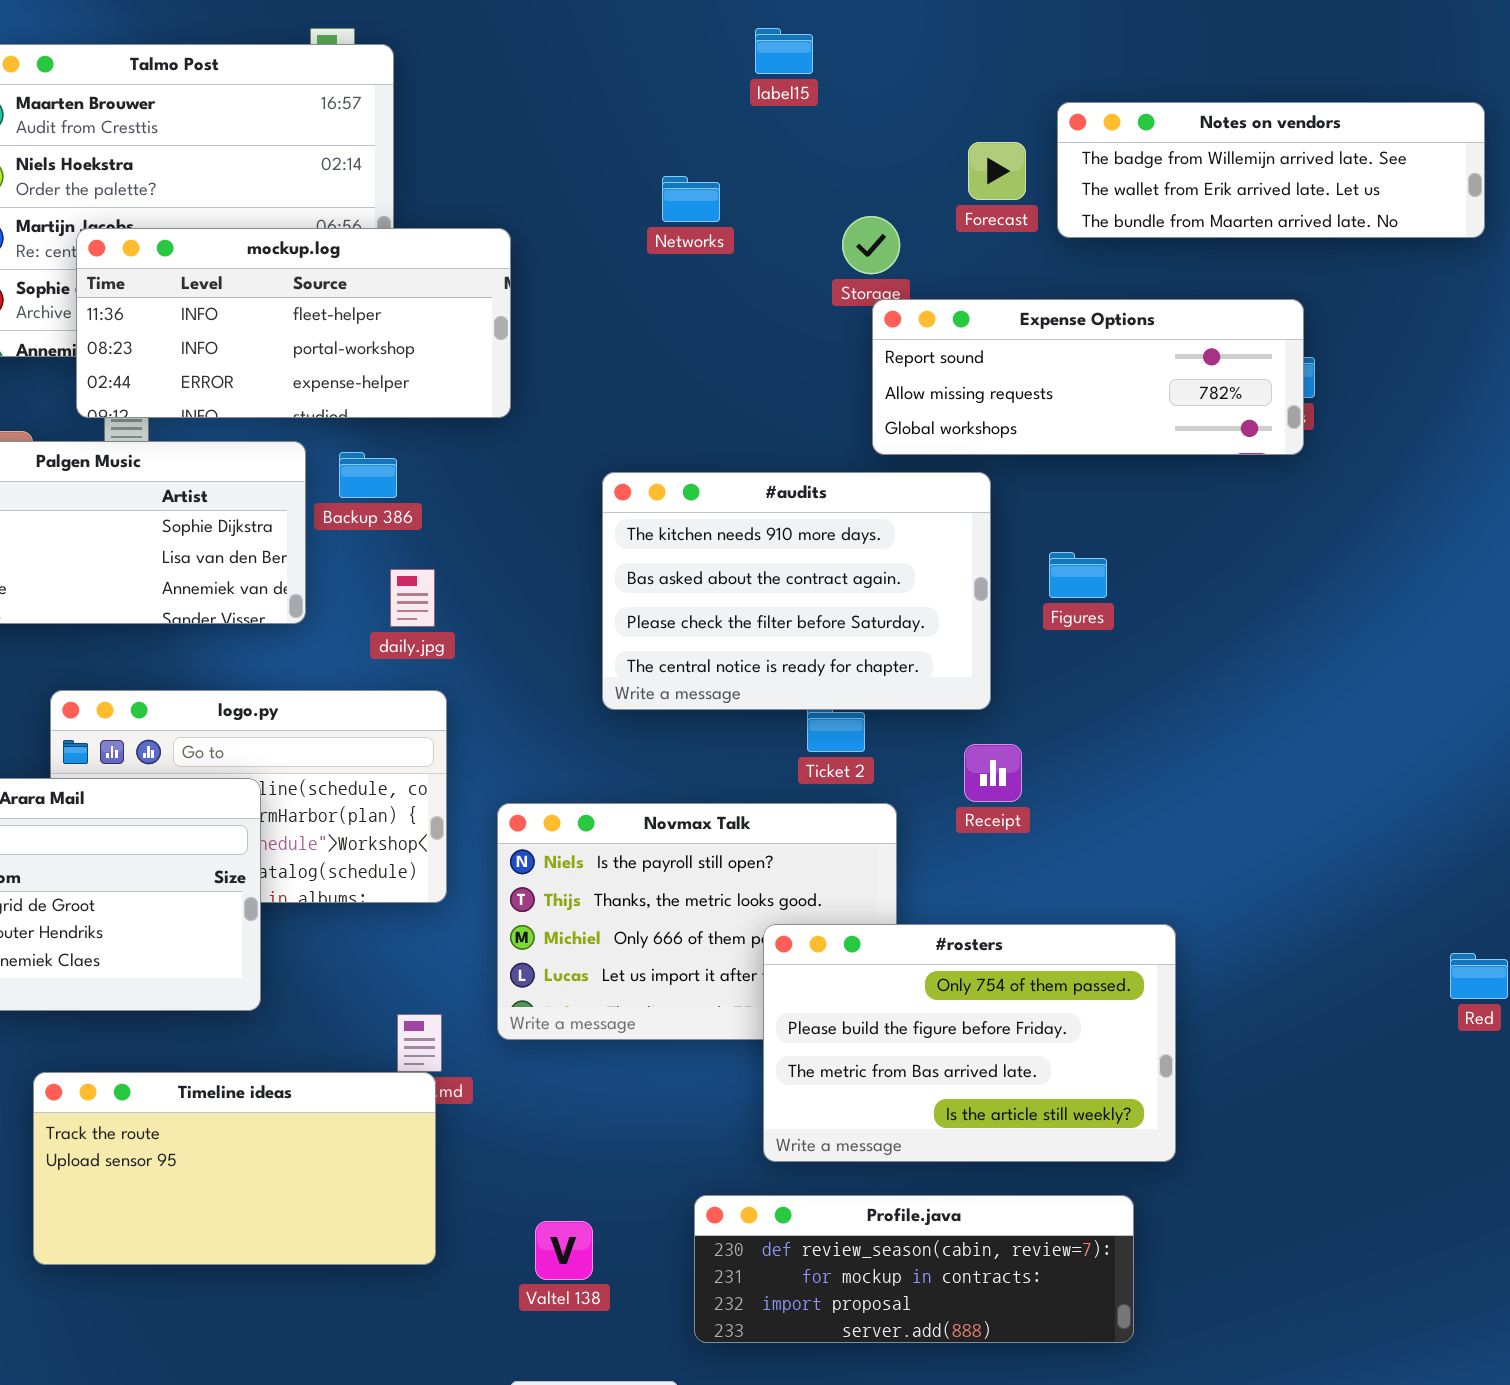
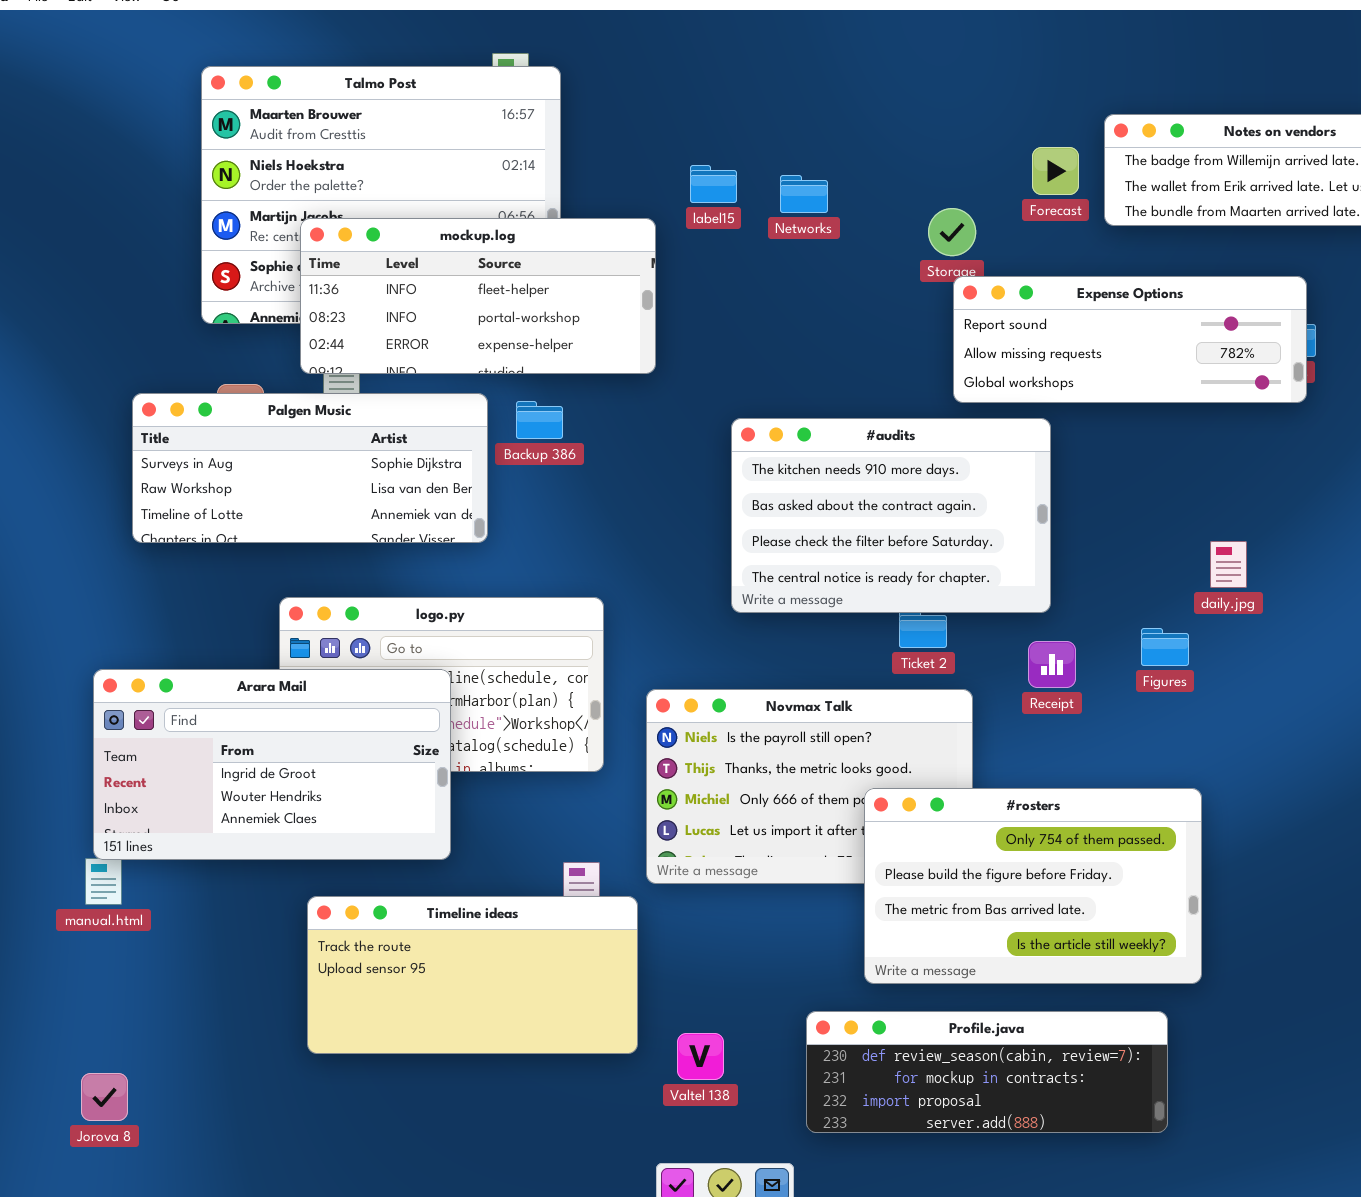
label15: [755,28,813,74] -> [690,165,737,203], moved
Figures: [1049,552,1107,598] -> [1141,628,1189,666], moved
daily.jpg: [390,569,435,627] -> [1210,541,1247,588], moved
Timeline ideas: [33,1072,436,1265] -> [307,896,638,1054], moved

